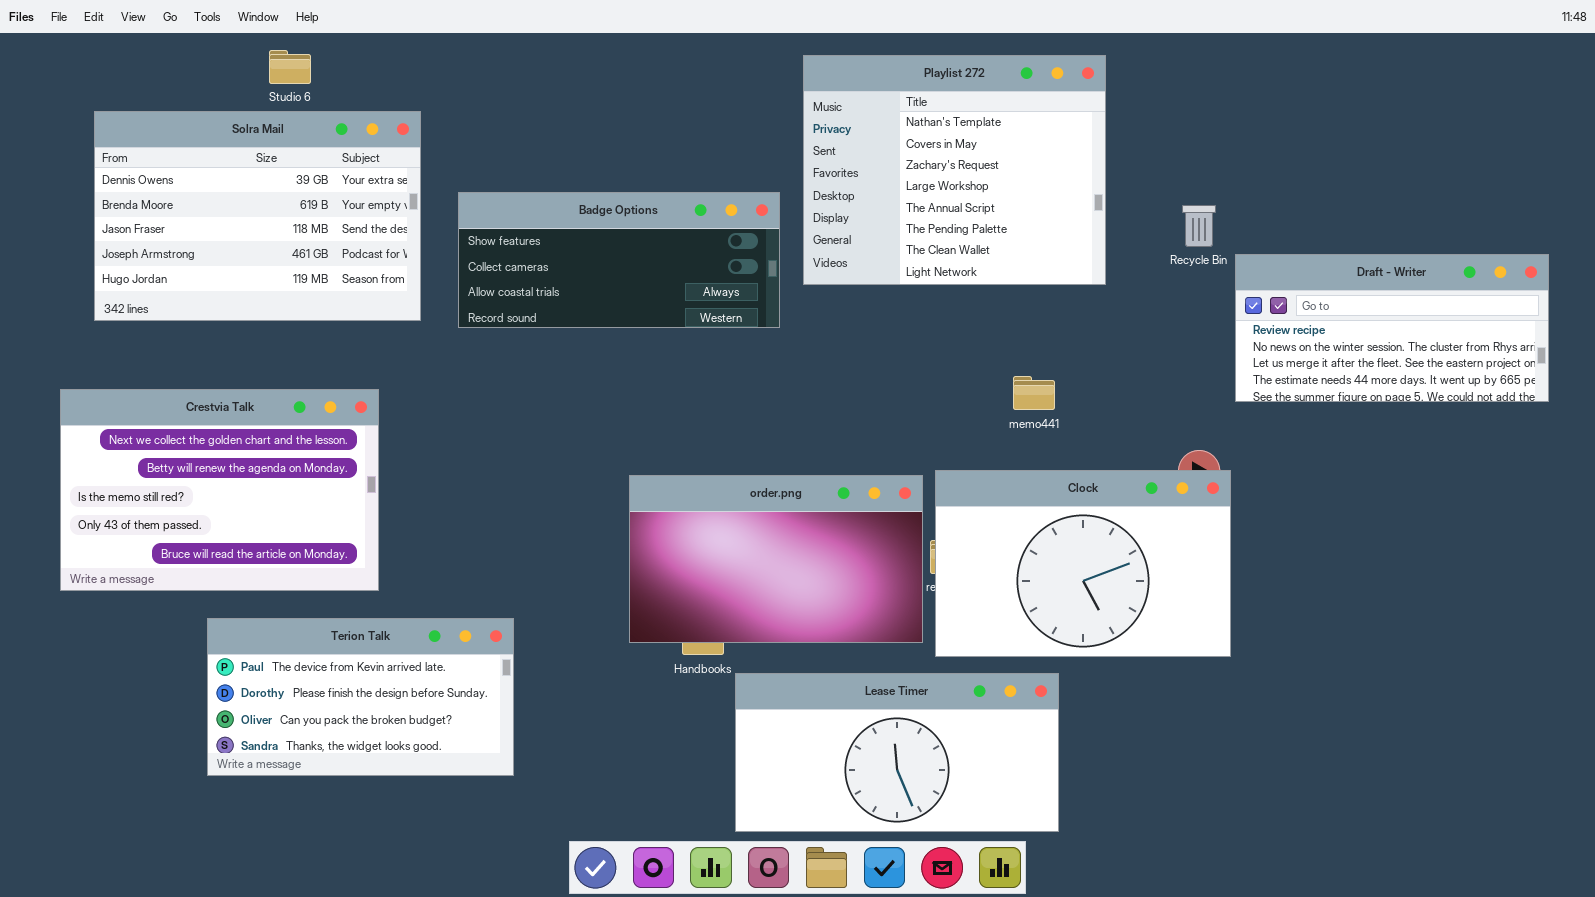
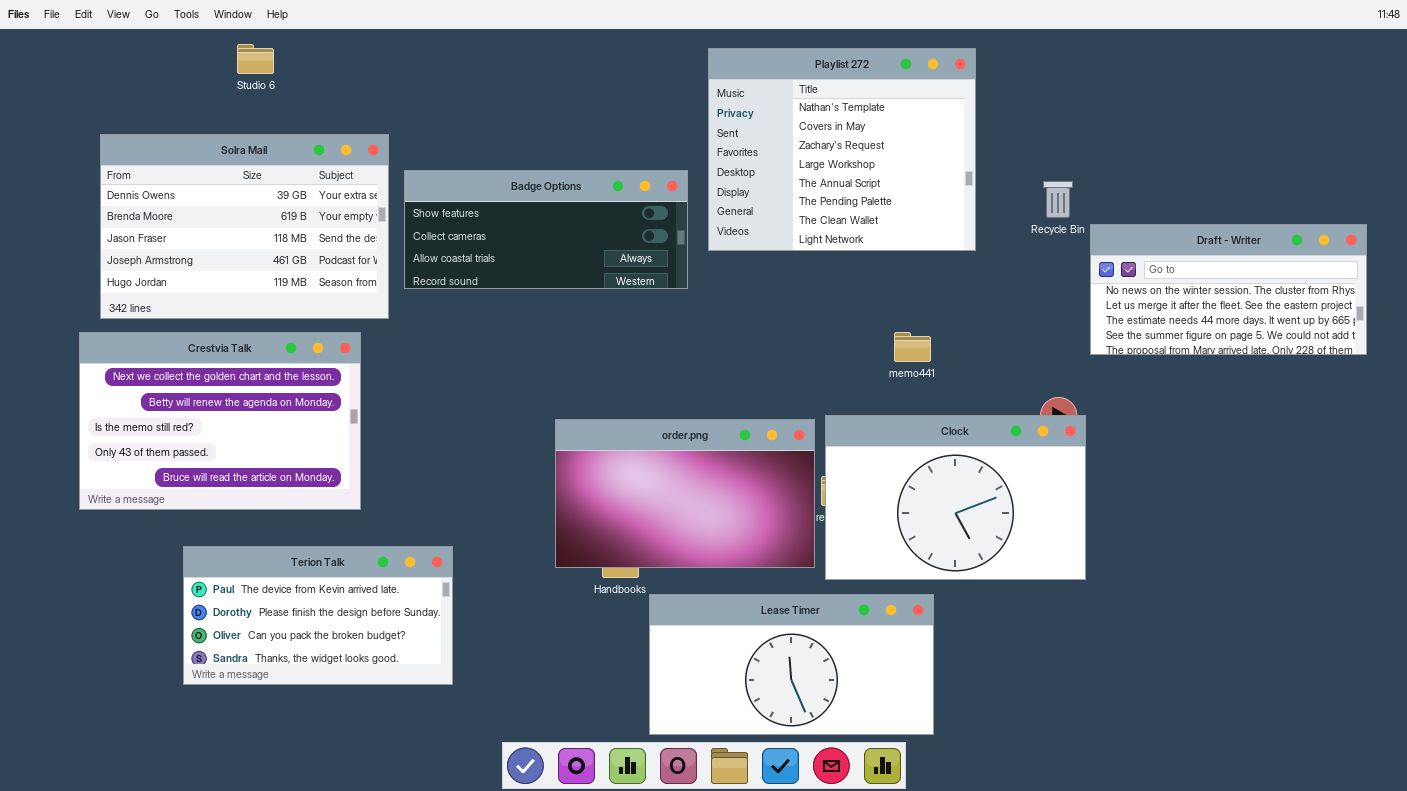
Solra Mail: [94,111,421,321] -> [100,134,389,319], moved
Draft - Writer: [1235,254,1549,402] -> [1090,224,1367,355], scrolled down 1 row
Crestvia Talk: [60,389,379,591] -> [79,332,361,510], moved

